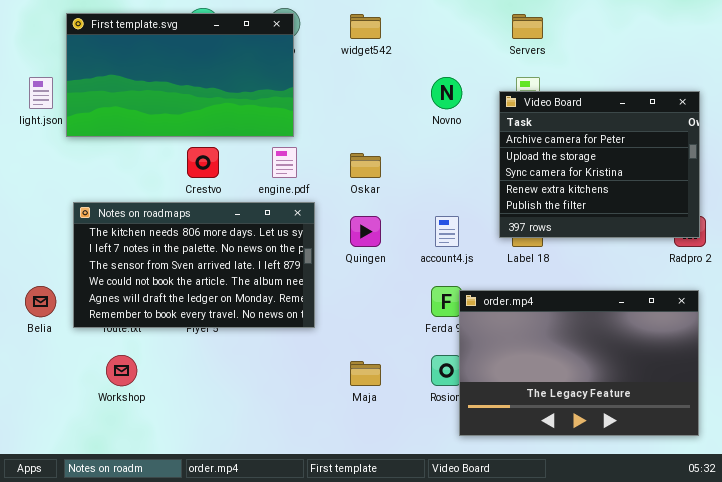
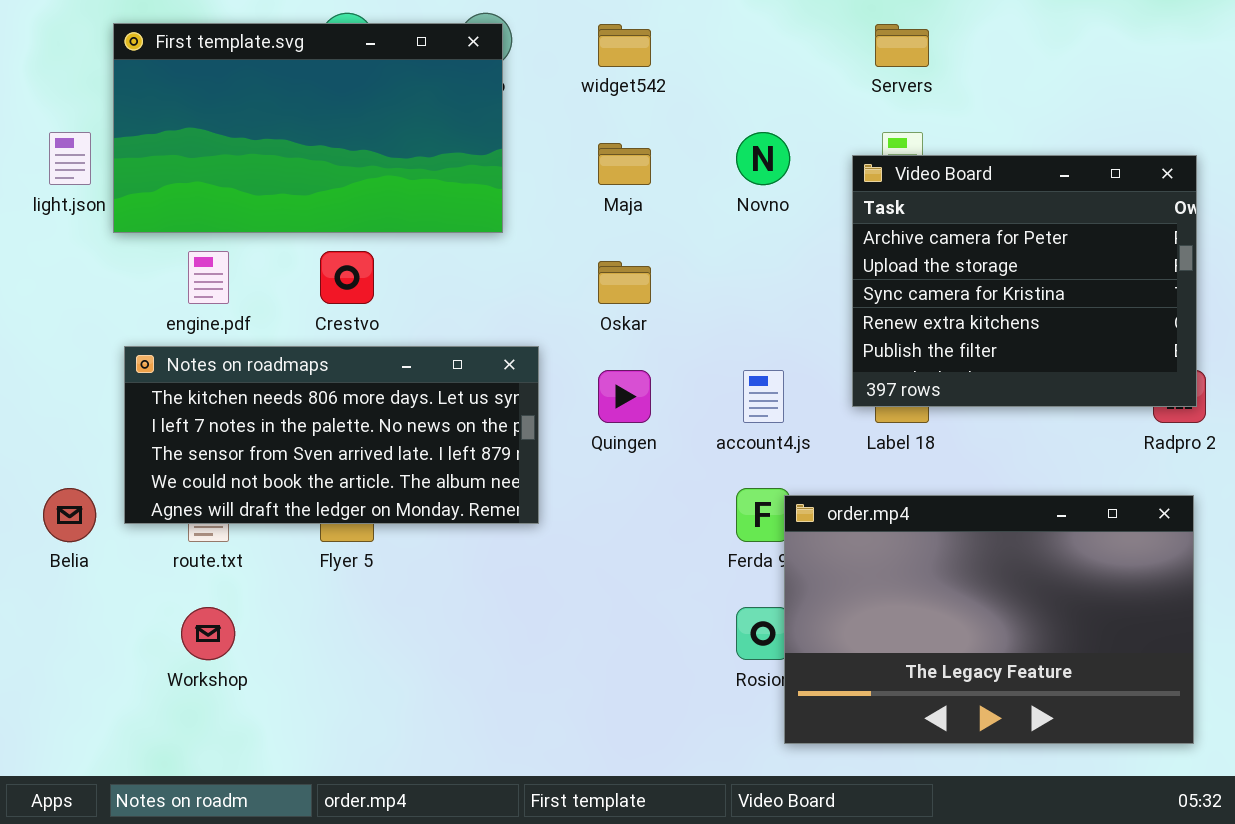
engine.pdf: [272,147,297,178] -> [188,251,229,304], moved
Notes on roadmaps: [73,202,315,328] -> [124,346,539,524], resized
Maja: [350,361,381,386] -> [598,143,651,185], moved

